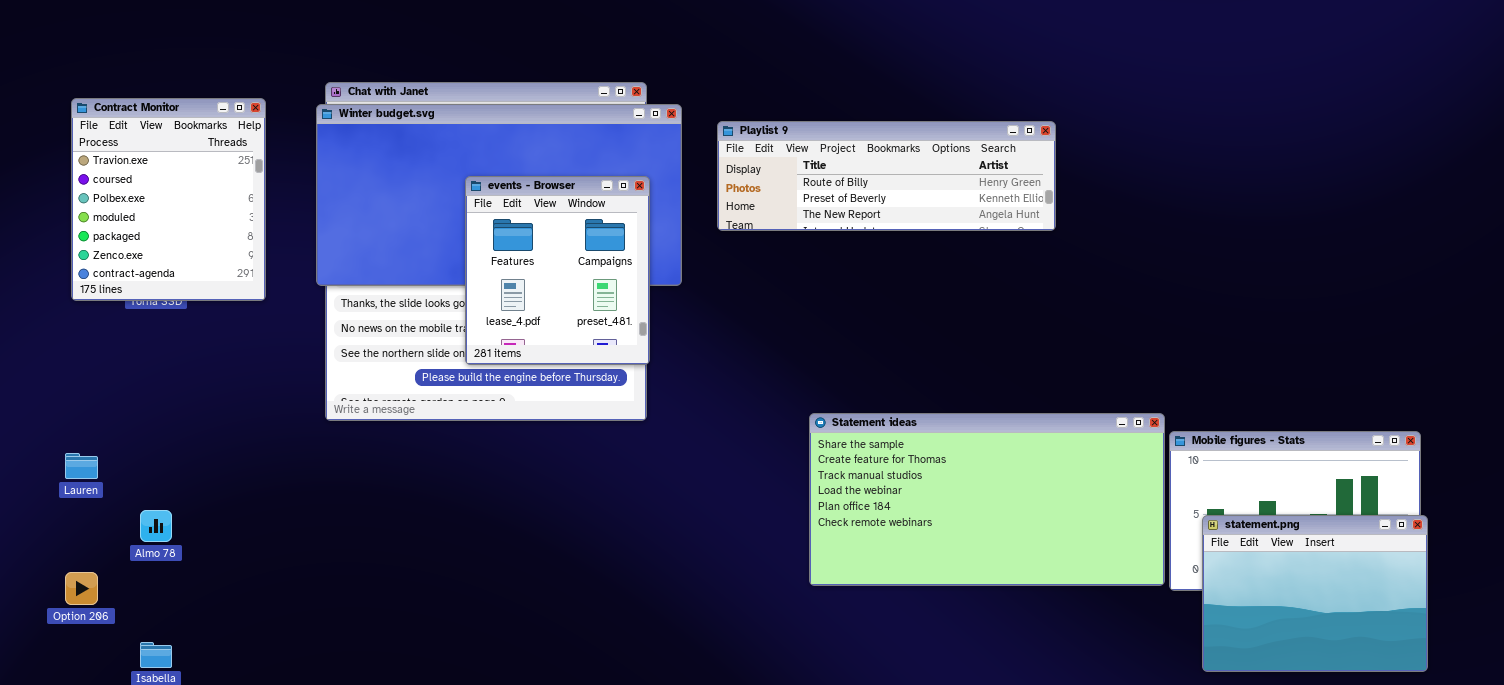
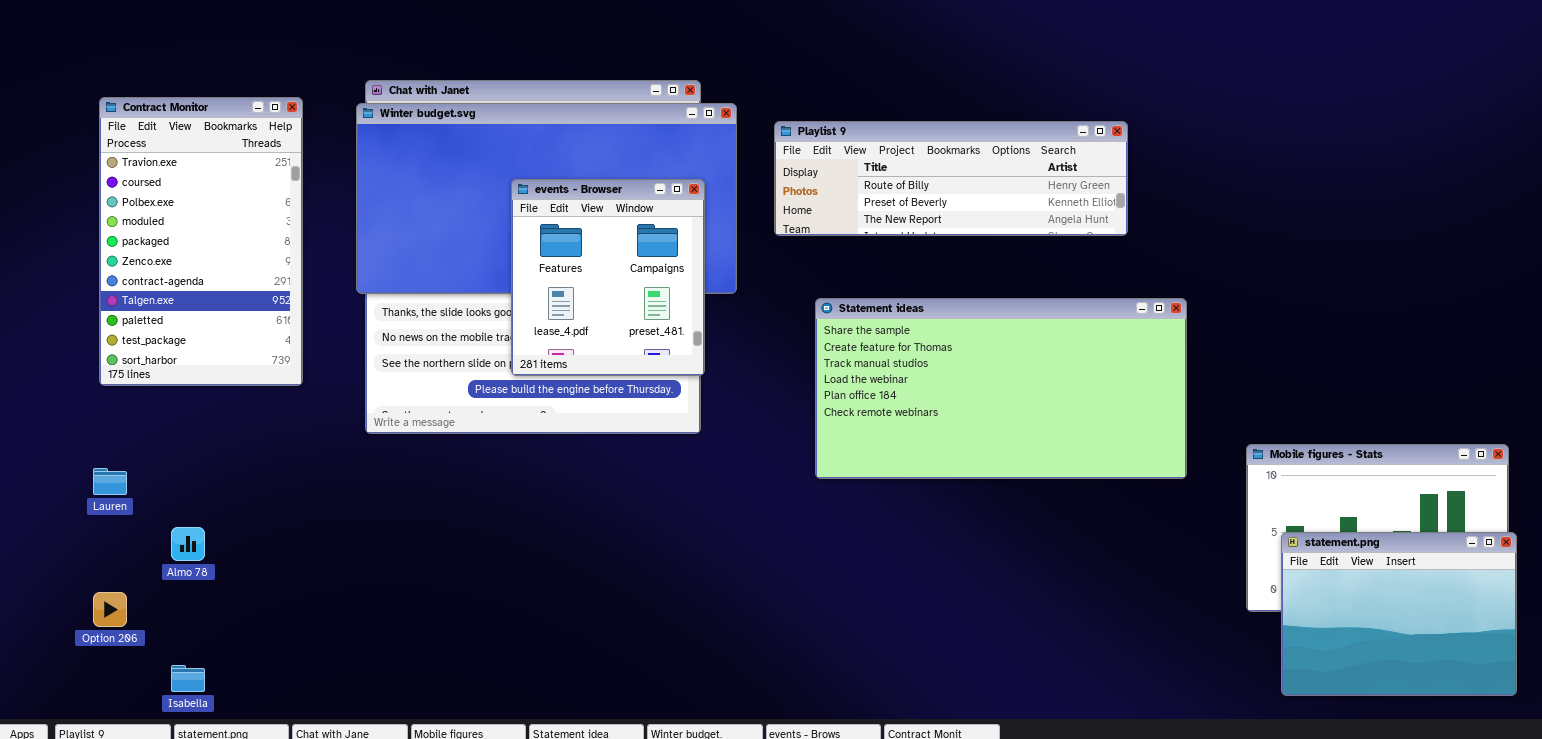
Contract Monitor: [71,98,266,301] -> [99,97,303,386], resized
Statement ideas: [809,413,1165,586] -> [815,298,1187,479], moved

